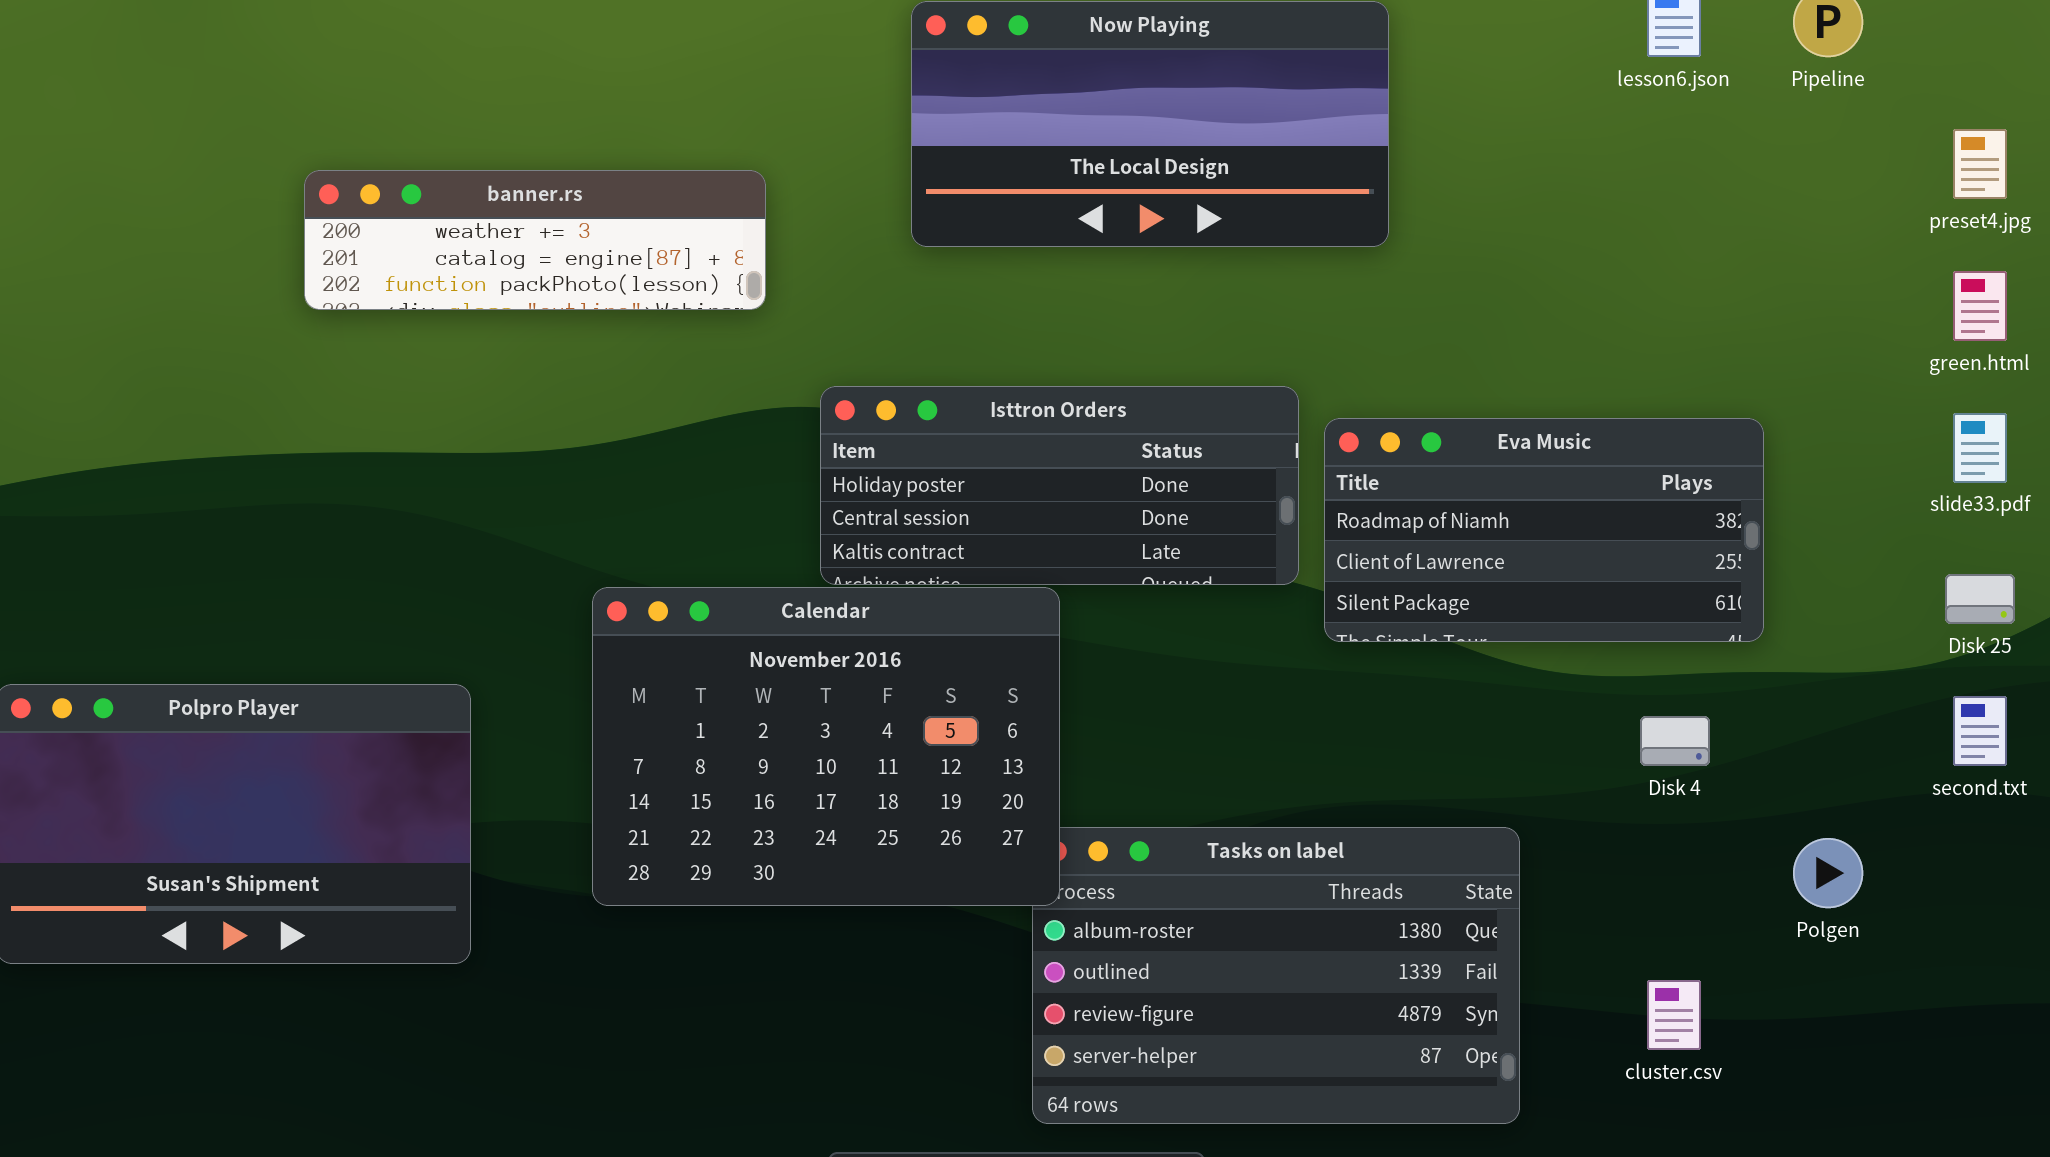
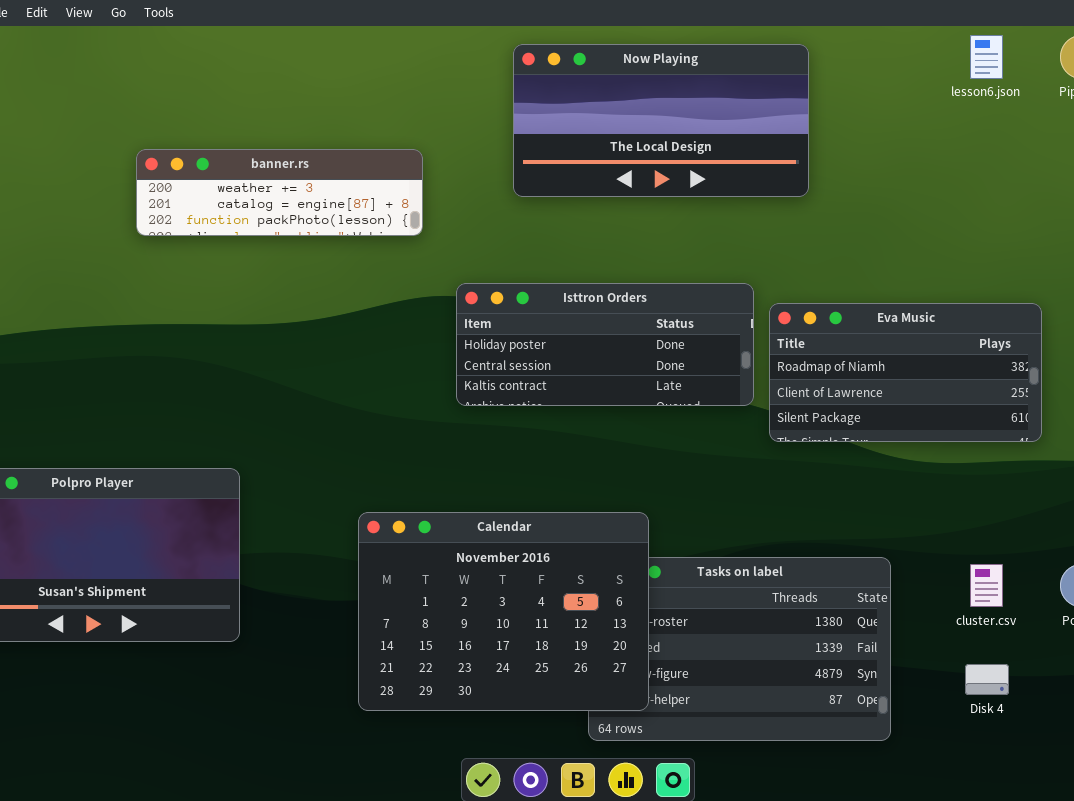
Calendar: [592,587,1060,906] -> [358,512,649,711], moved
Disk 4: [1640,716,1710,766] -> [965,664,1009,695], moved
cluster.csv: [1647,980,1701,1050] -> [970,564,1003,607], moved

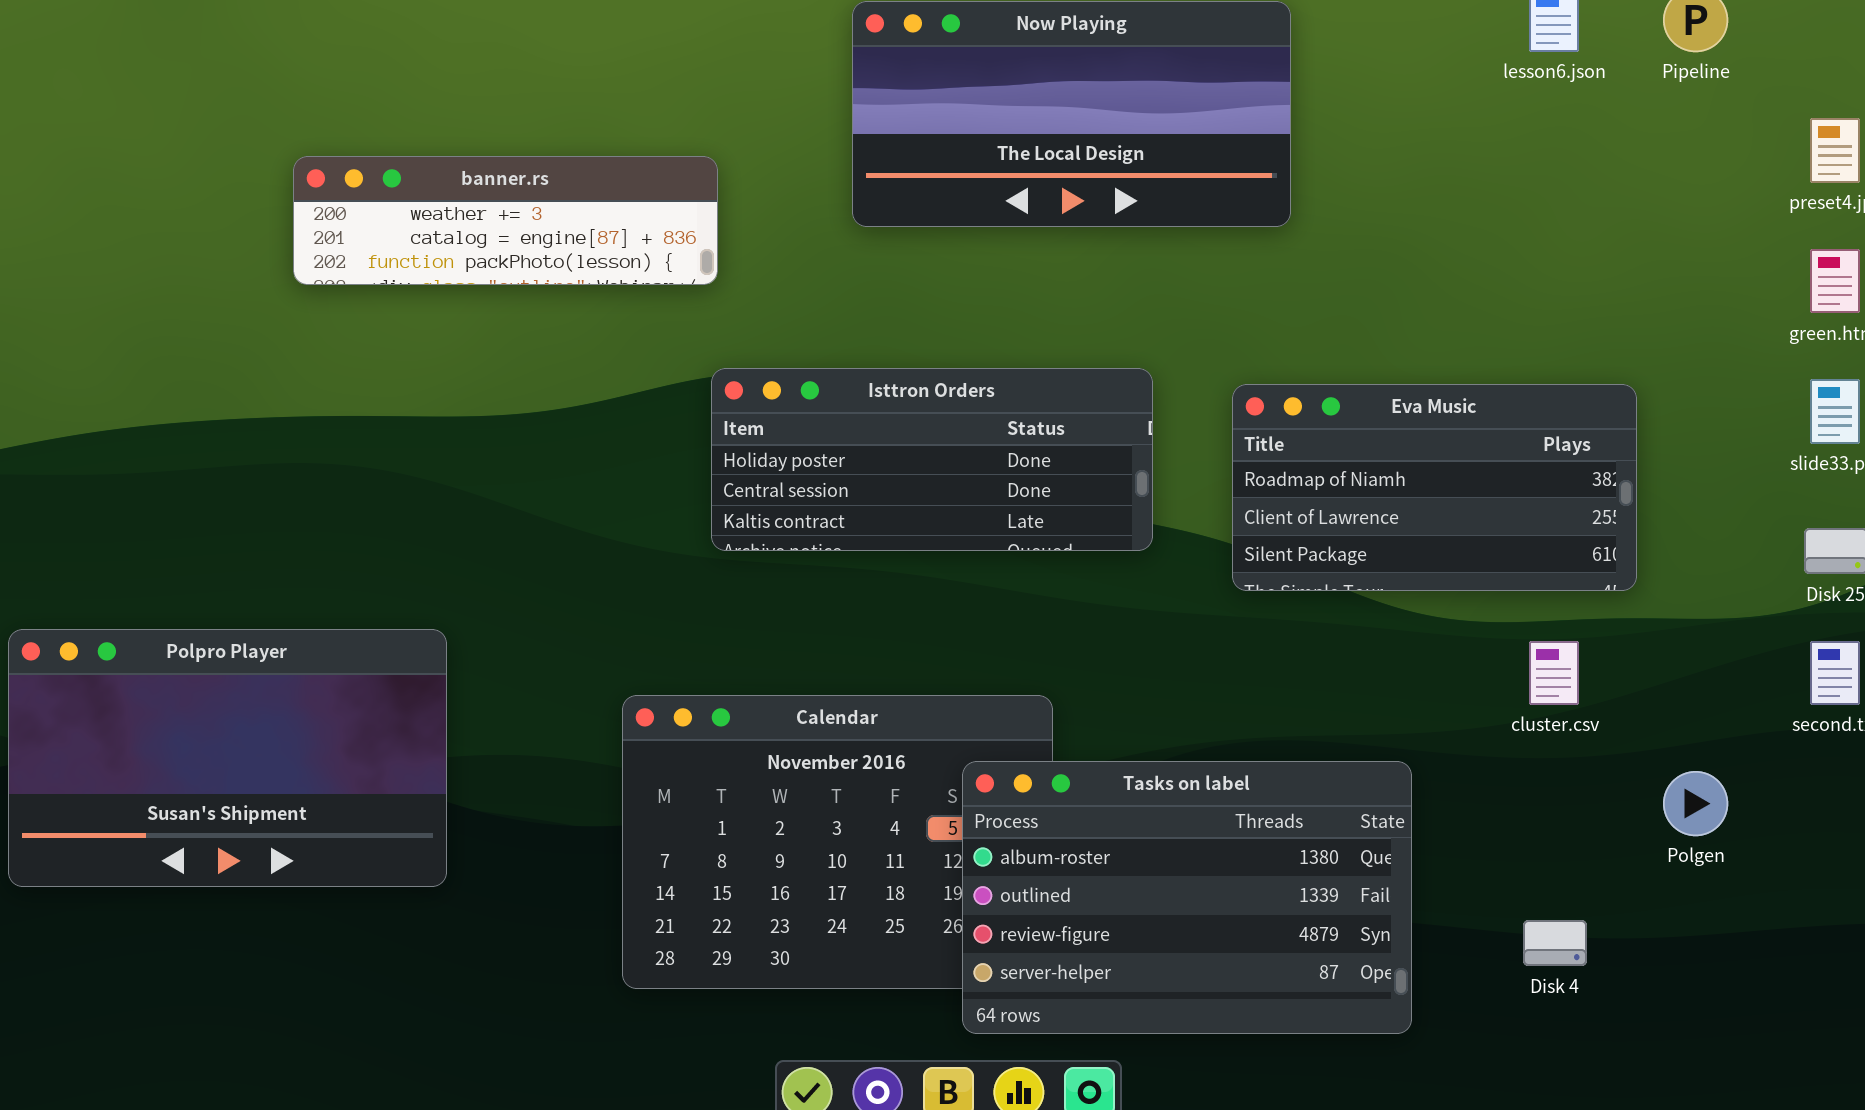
Isttron Orders: [456,283,754,406] -> [711,368,1153,551], moved
Tasks on label: [588,557,891,741] -> [962,761,1412,1034], raised
cluster.csv: [970,564,1003,607] -> [1529,641,1579,705], moved

